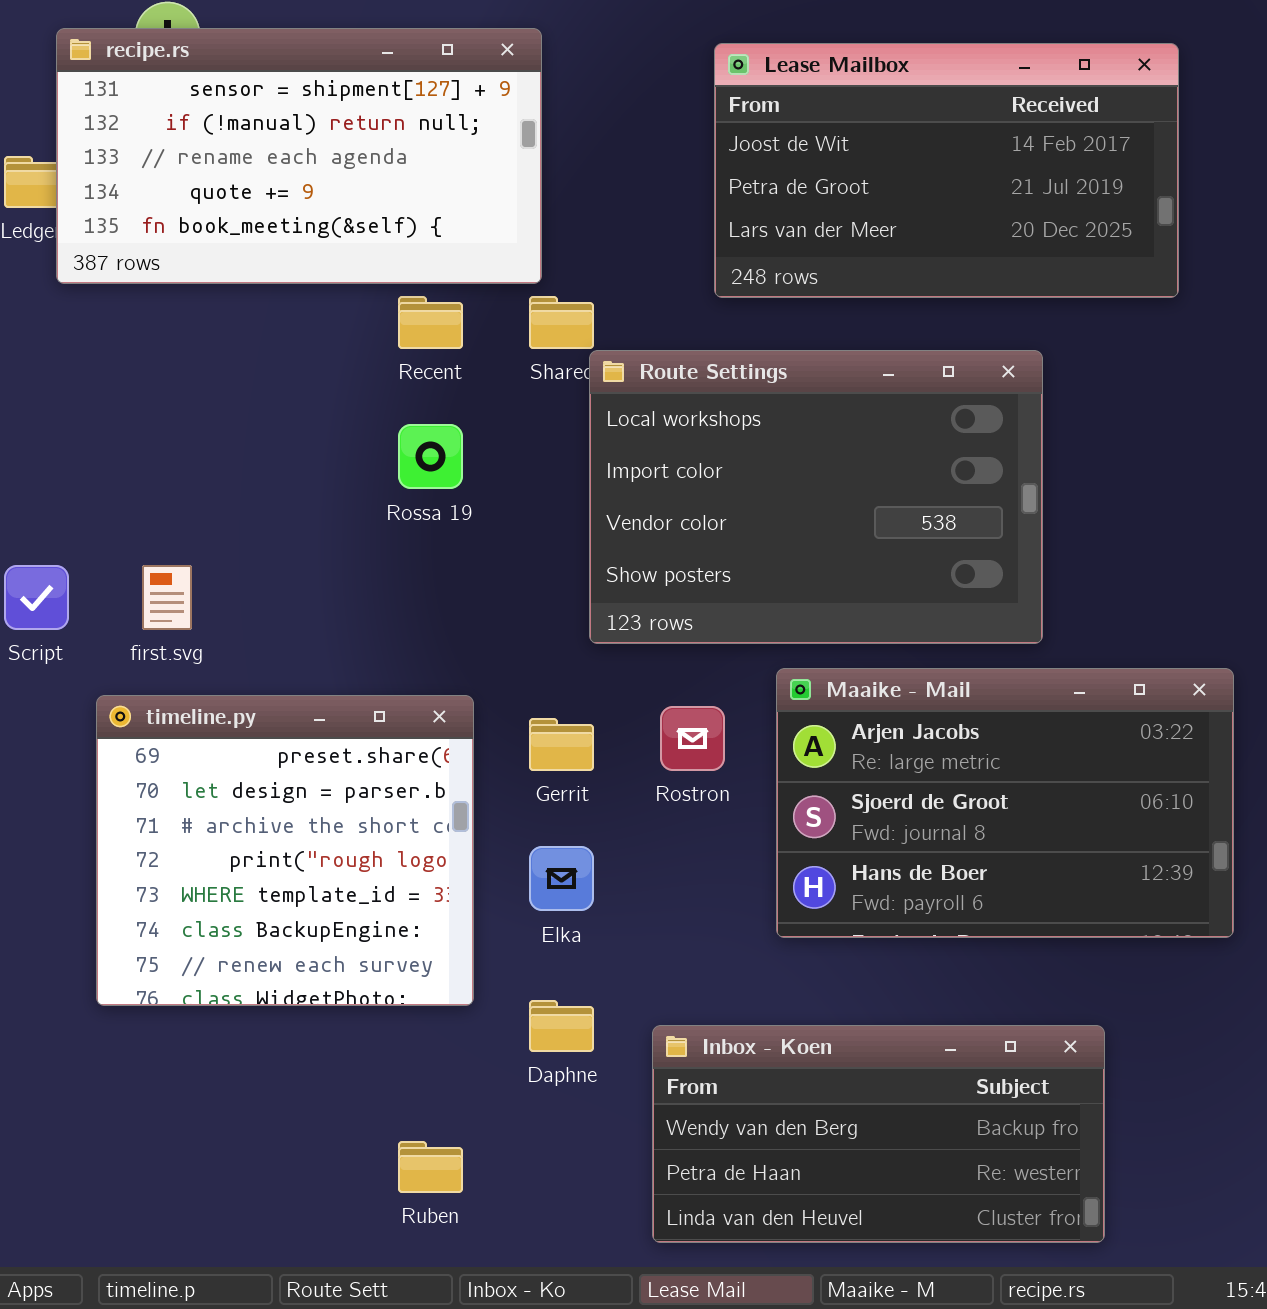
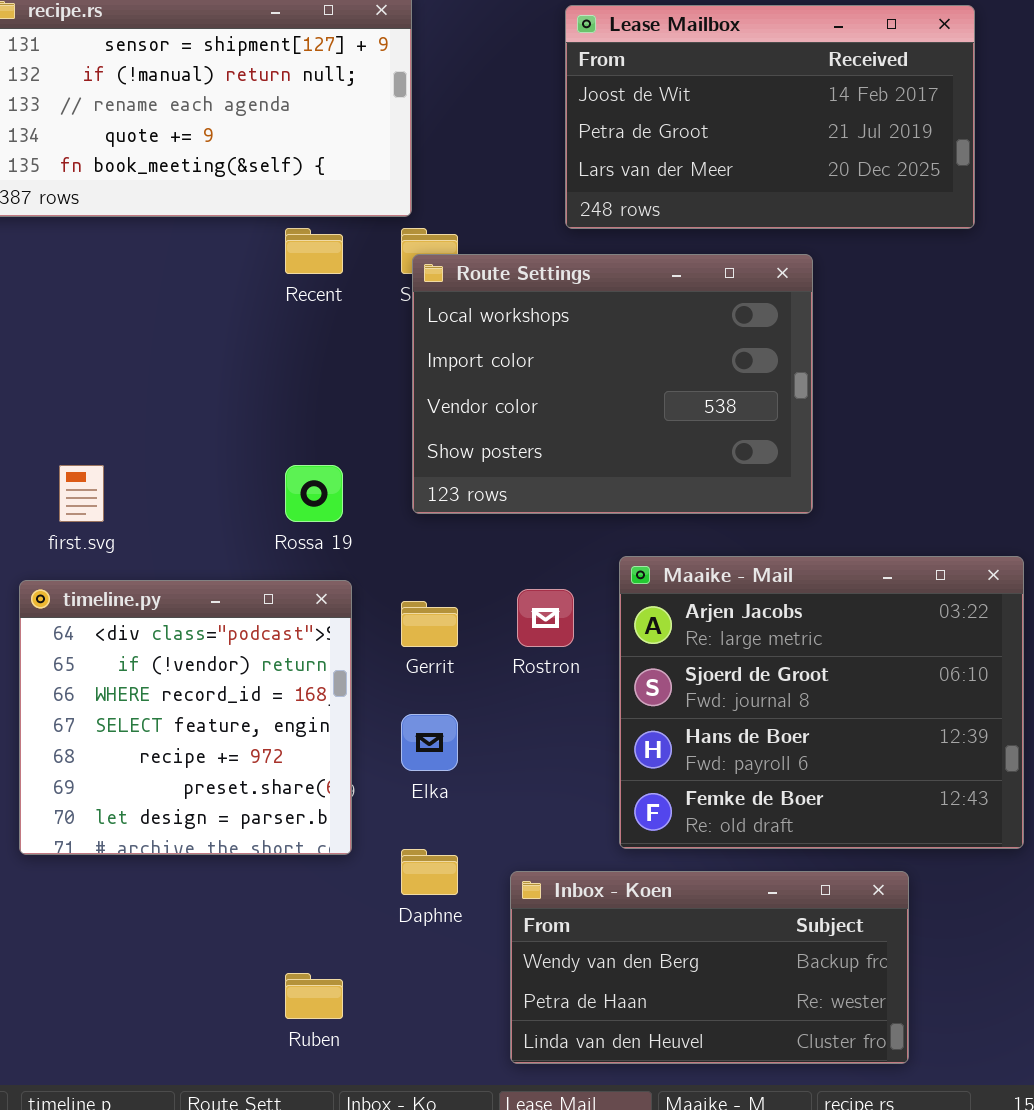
Route Settings: [589,350,1043,644] -> [412,254,813,514], moved
Rossa 19: [398,424,463,489] -> [285,465,343,522], moved
Maaike - Mail: [776,668,1234,938] -> [619,556,1024,849], resized
timeline.py: [96,695,474,1006] -> [19,580,352,855], scrolled up 5 rows

